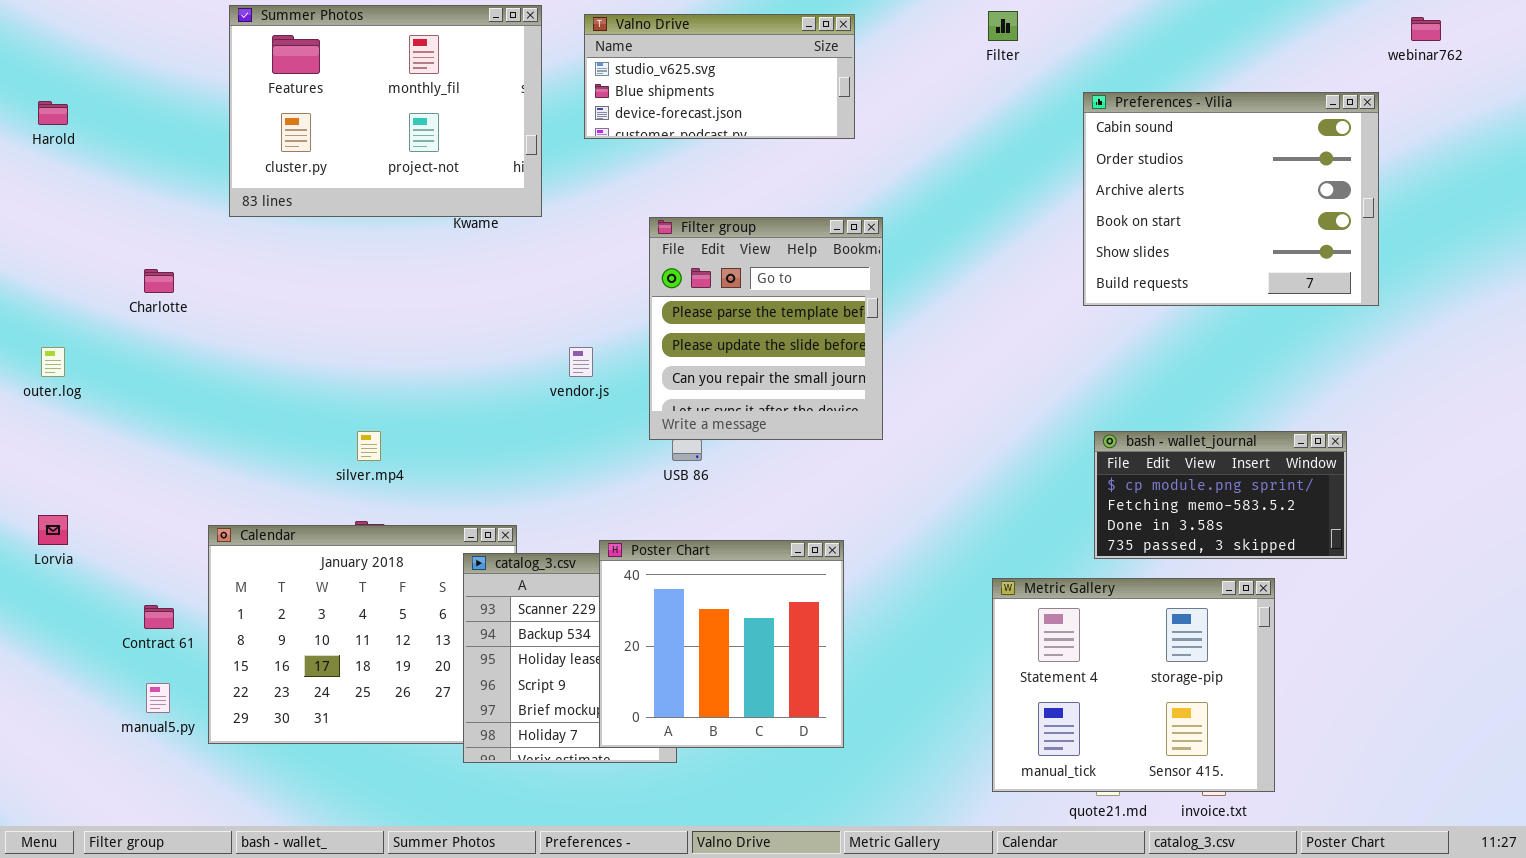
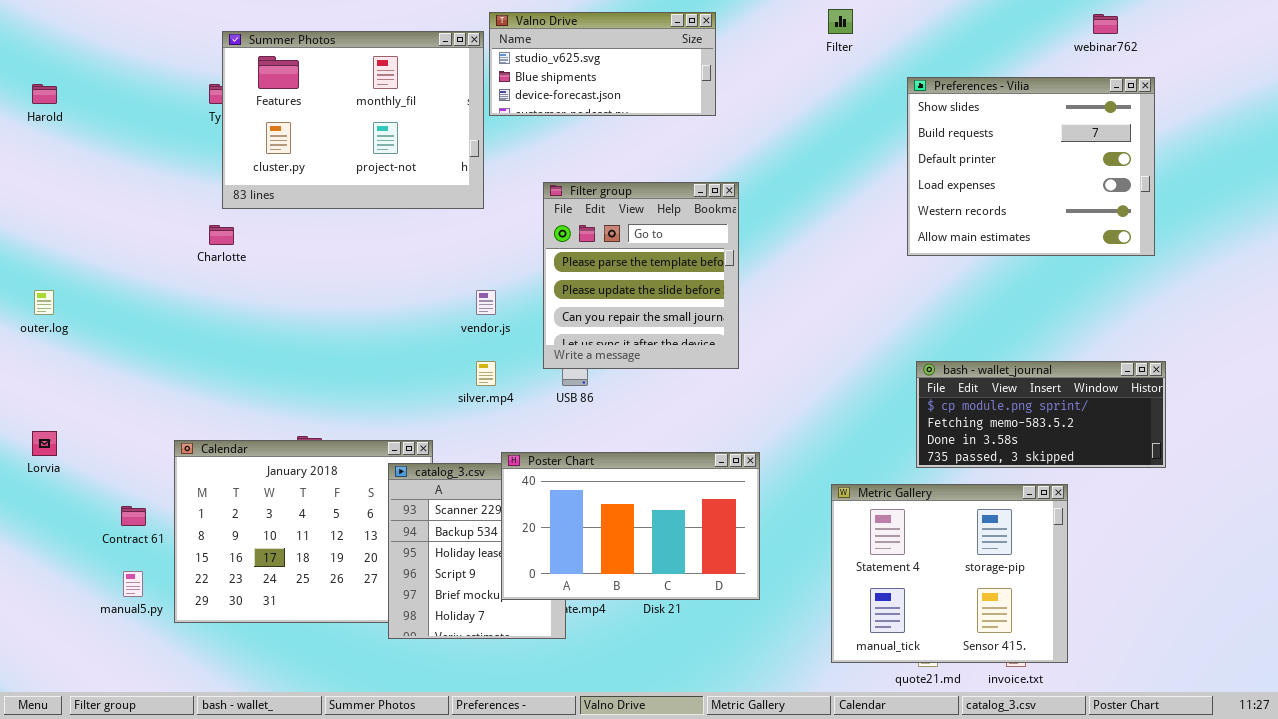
Summer Photos: [229,5,542,217] -> [222,31,484,209], moved
webinar762: [1411,17,1441,41] -> [1093,14,1118,34], moved
Preferences - Vilia: [1083,92,1379,306] -> [907,77,1155,256], scrolled down 4 rows
Charlotte: [144,269,174,293] -> [209,225,234,245], moved
silver.mp4: [357,431,381,461] -> [476,361,496,386], moved
bash - wallet_journal: [1094,431,1347,559] -> [916,361,1166,468], resized
Poster Chart: [599,540,844,748] -> [501,452,760,600], resized

